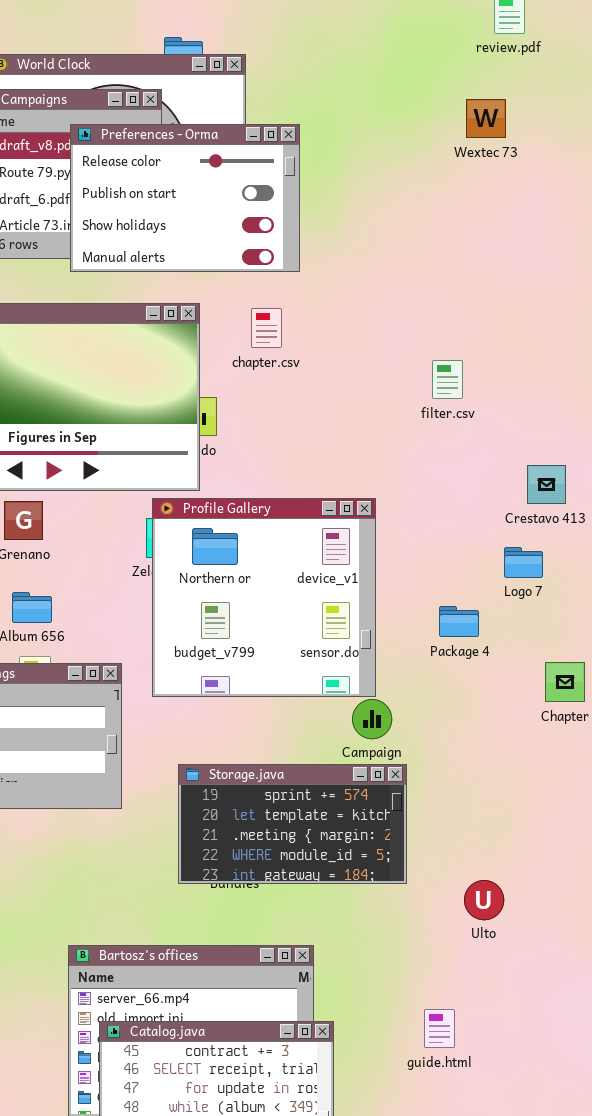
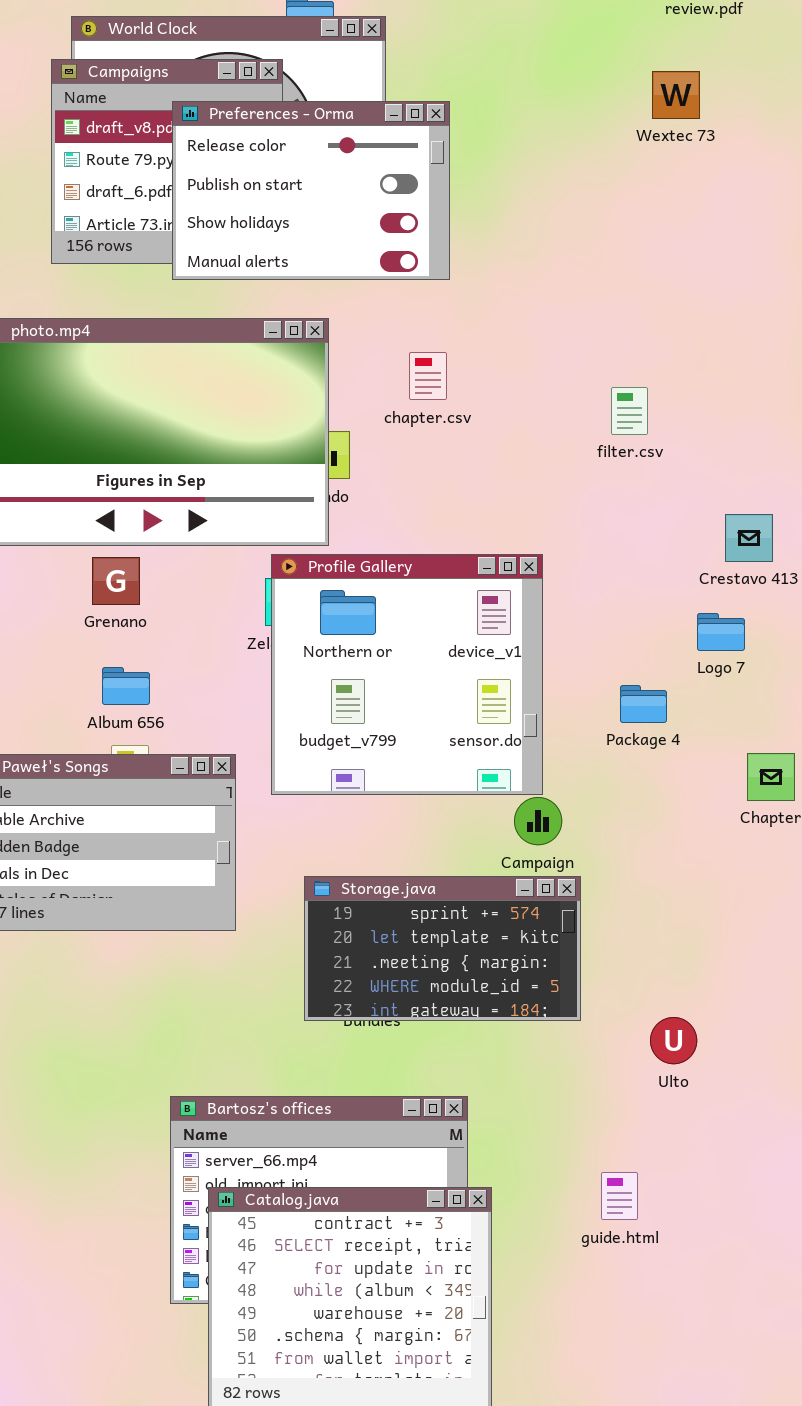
chapter.csv: [251,308,282,348] -> [409,352,447,400], moved

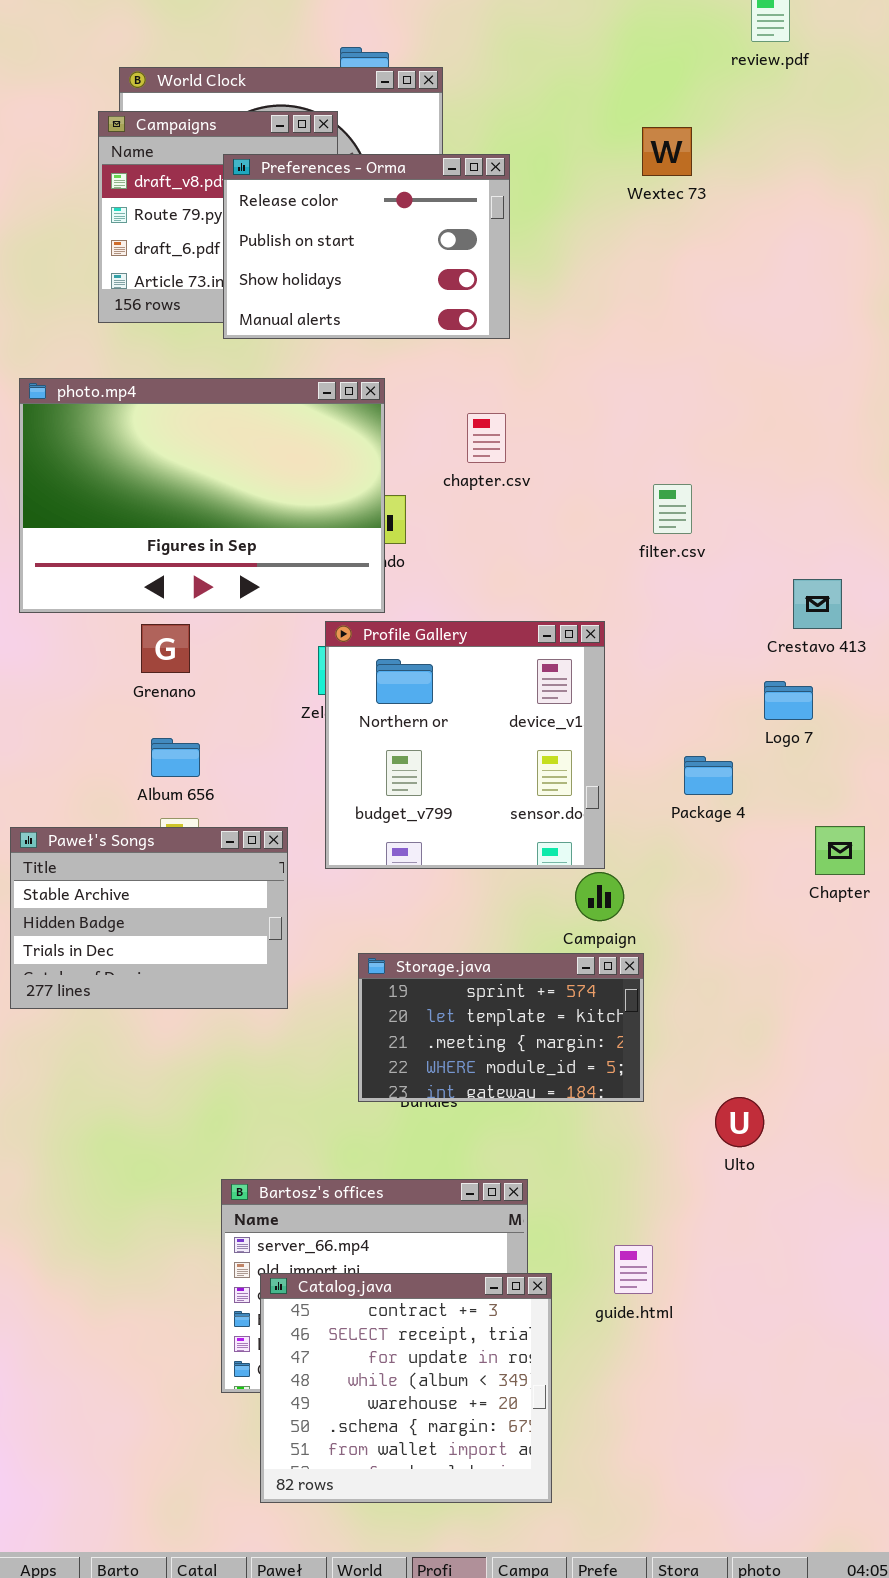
Wextec 73: [652,71,700,119] -> [642,127,692,176], moved
filter.csv: [611,387,648,435] -> [653,484,692,534], moved
guide.html: [601,1172,638,1220] -> [614,1245,653,1294], moved

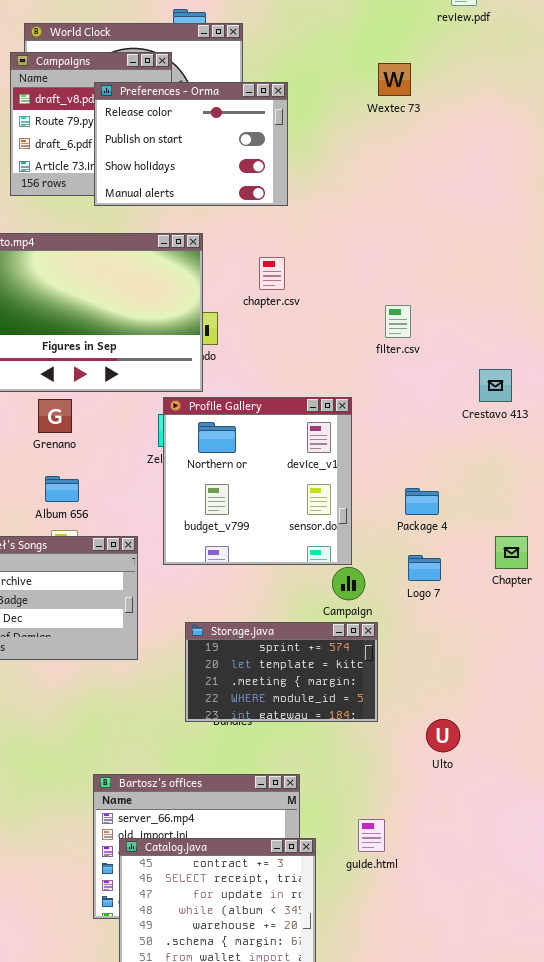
Logo 7: [764,681,813,720] -> [408,555,441,581], moved

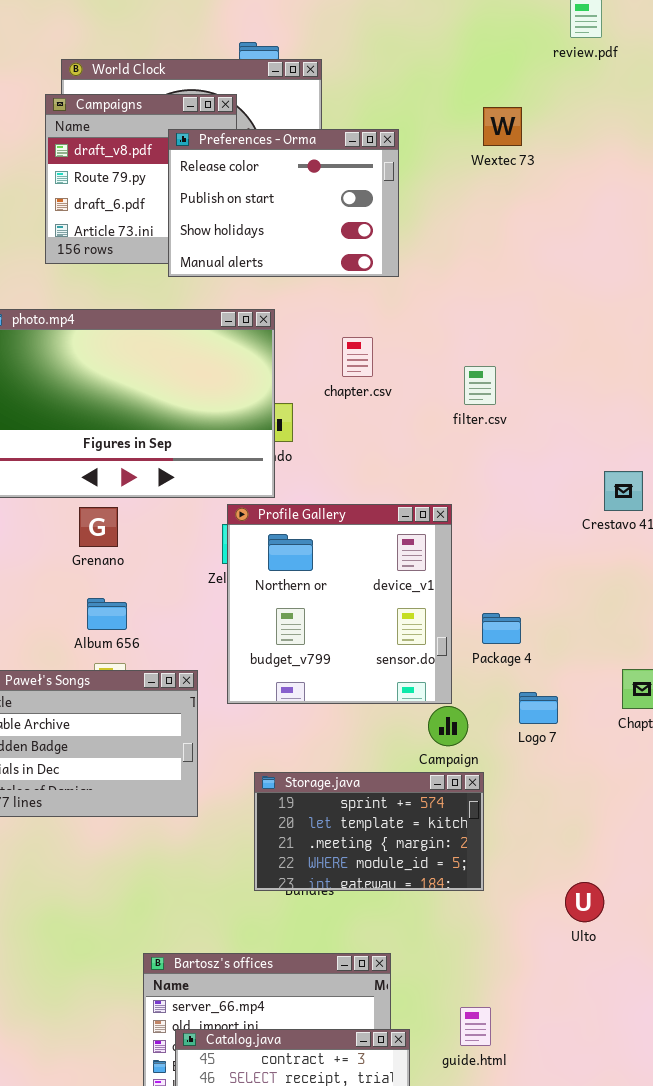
Preferences - Orma: [94,82,288,206] -> [168,129,399,277], moved
filter.csv: [385,305,411,338] -> [464,366,496,405], moved
Package 4: [405,488,439,515] -> [482,613,521,644], moved
Ulto: [426,719,460,752] -> [565,882,604,922], moved

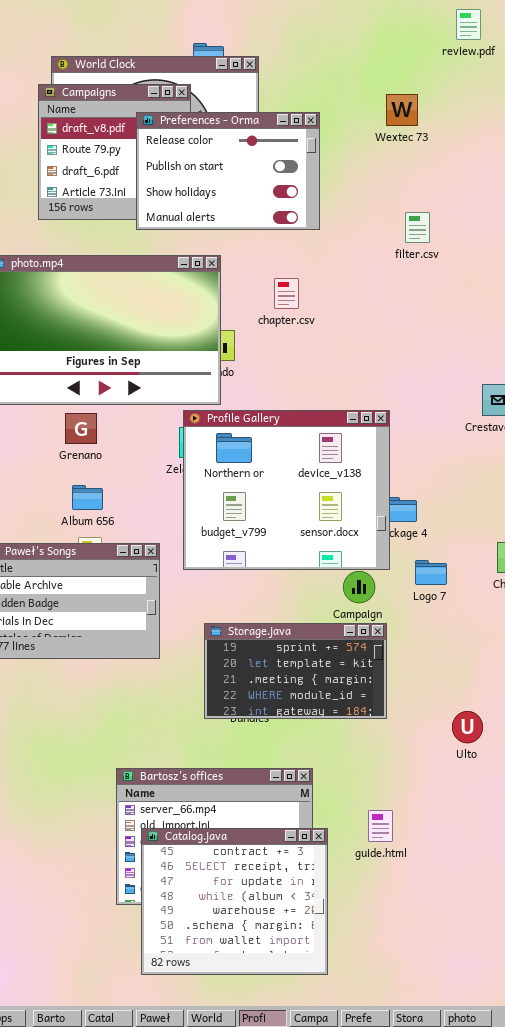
filter.csv: [464,366,496,405] -> [405,212,430,243], moved
Profile Gallery: [227,504,452,704] -> [183,410,390,570], resized

